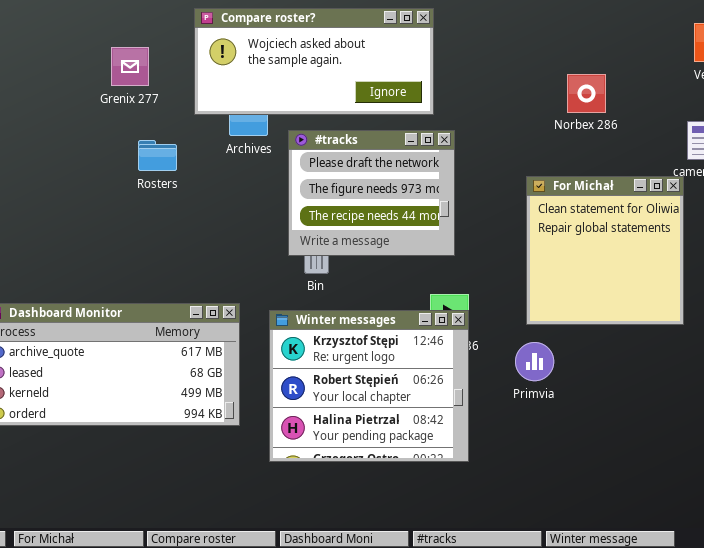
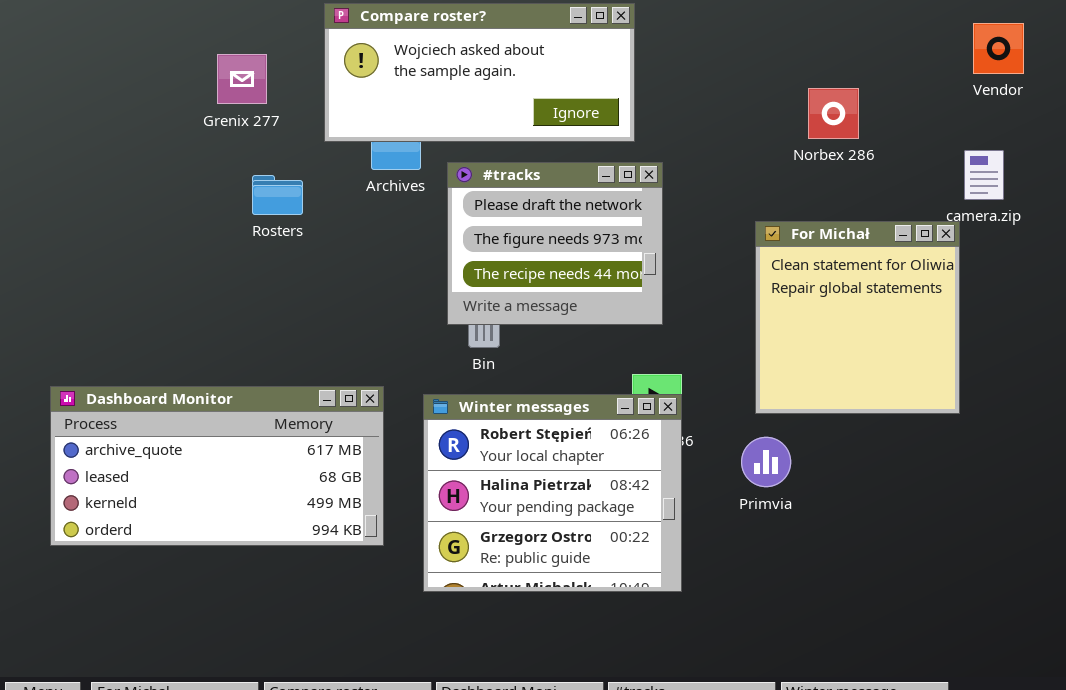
Winter messages: [269,310,469,462] -> [423,394,682,592], scrolled down 1 row

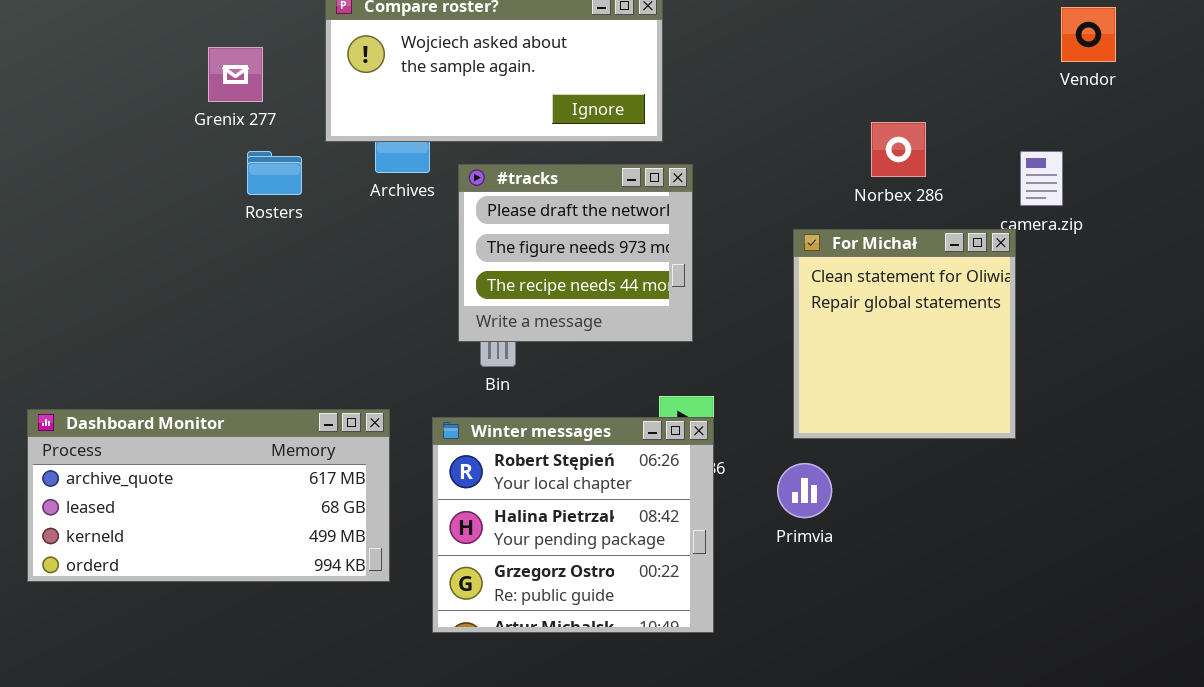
Vendor: [973,23,1024,74] -> [1061,7,1116,62], moved
Norbex 286: [808,88,859,139] -> [871,122,926,177], moved
Rosters: [252,175,303,215] -> [247,151,302,195], moved

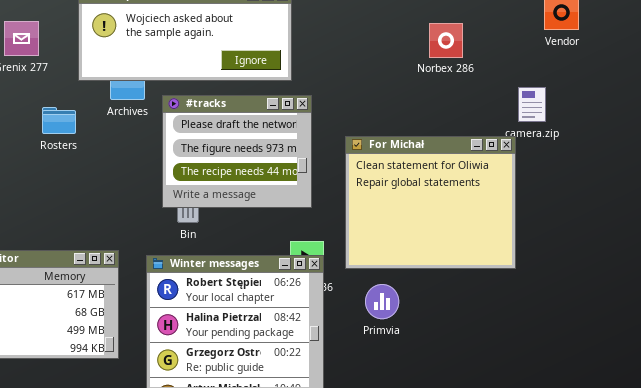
Norbex 286: [871,122,926,177] -> [429,23,463,58], moved
Rosters: [247,151,302,195] -> [42,107,76,134], moved
For Michał: [793,229,1016,439] -> [345,136,516,269], resized

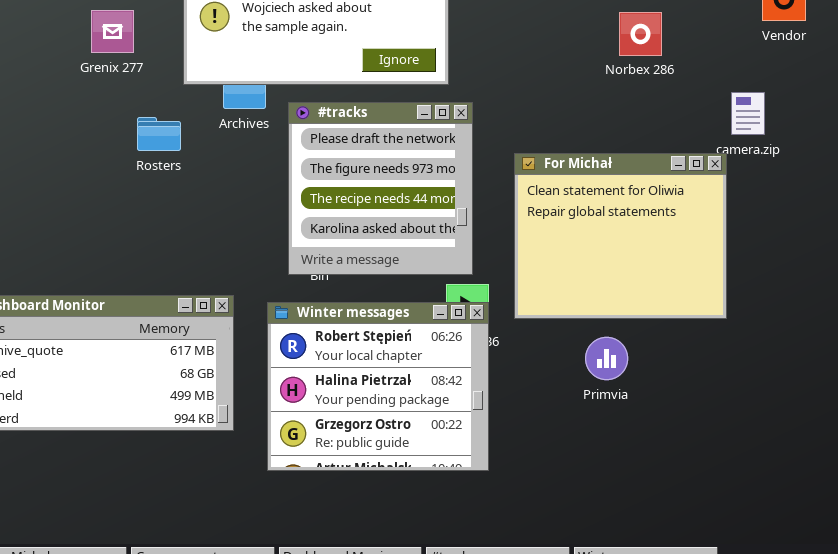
#tracks: [162,95,312,208] -> [288,102,473,275], resized
Primvia: [365,284,399,319] -> [585,337,628,380], moved

